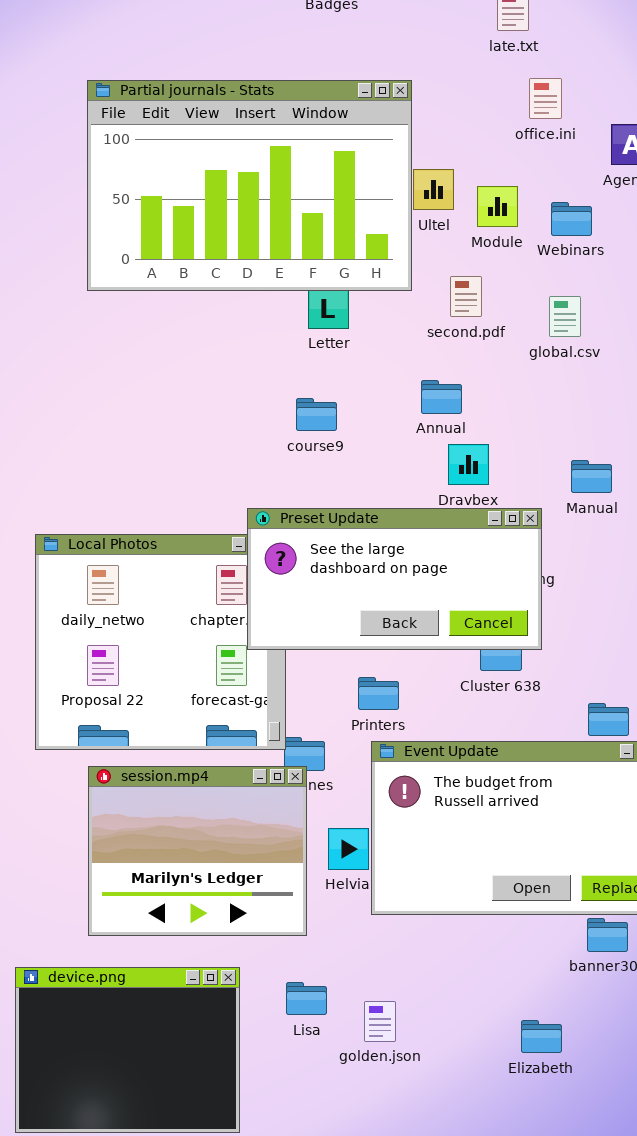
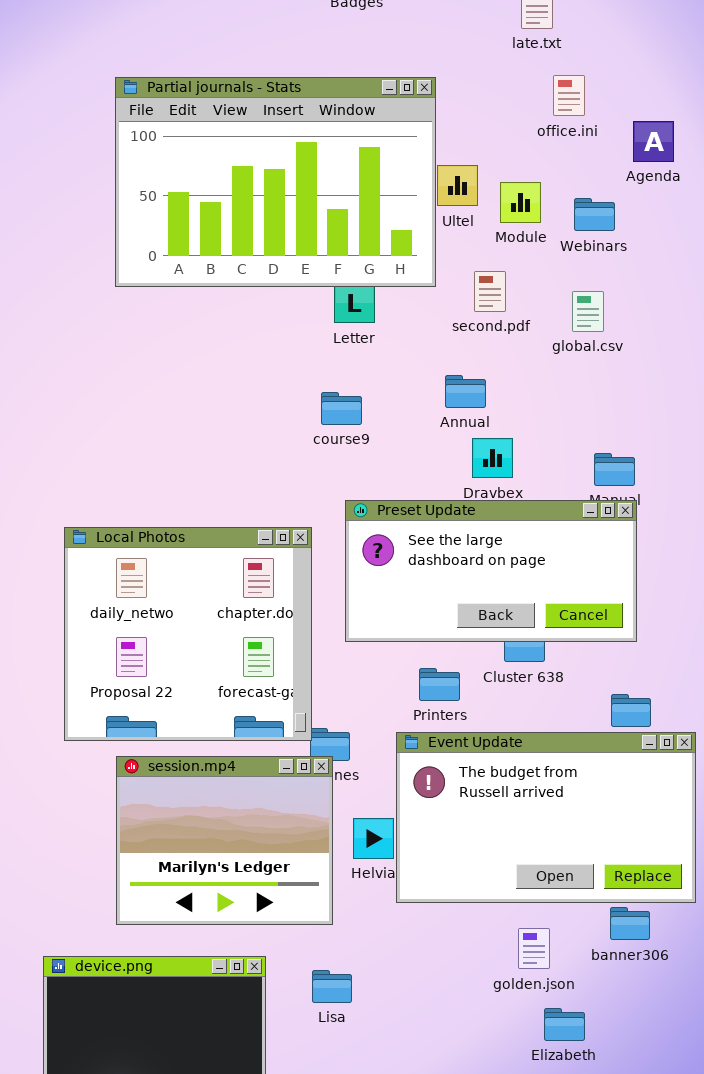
Preset Update: [247,508,542,650] -> [345,500,637,642], moved
Printers: [358,677,399,710] -> [419,668,460,701], moved
golden.json: [364,1001,396,1042] -> [518,928,550,969], moved

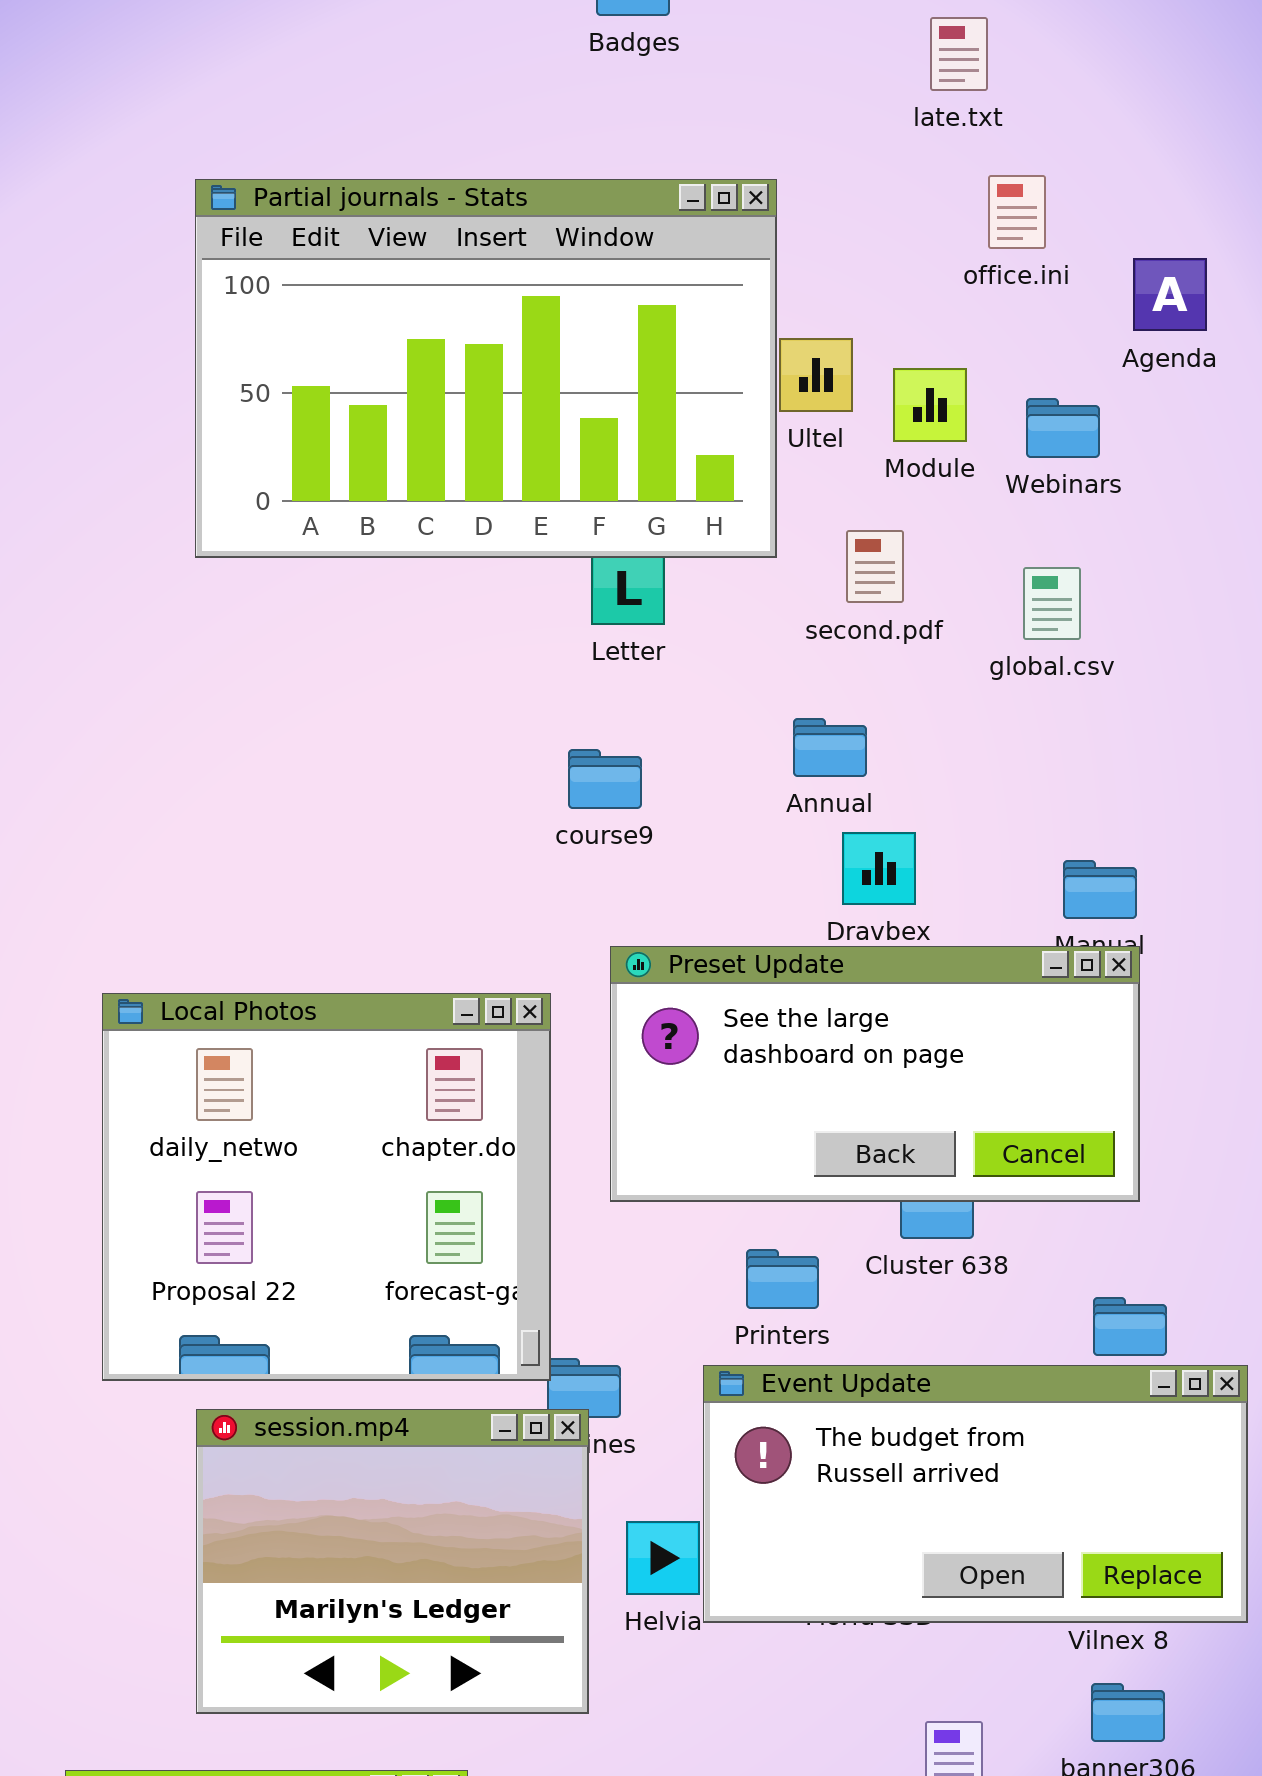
Event Update: [396,732,696,903] -> [703,1365,1248,1623], resized

